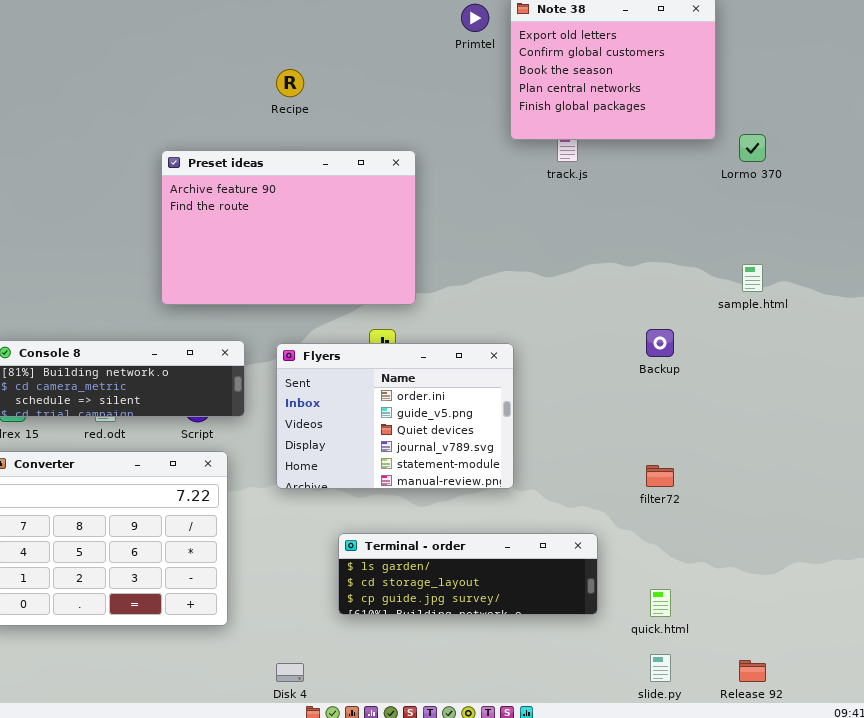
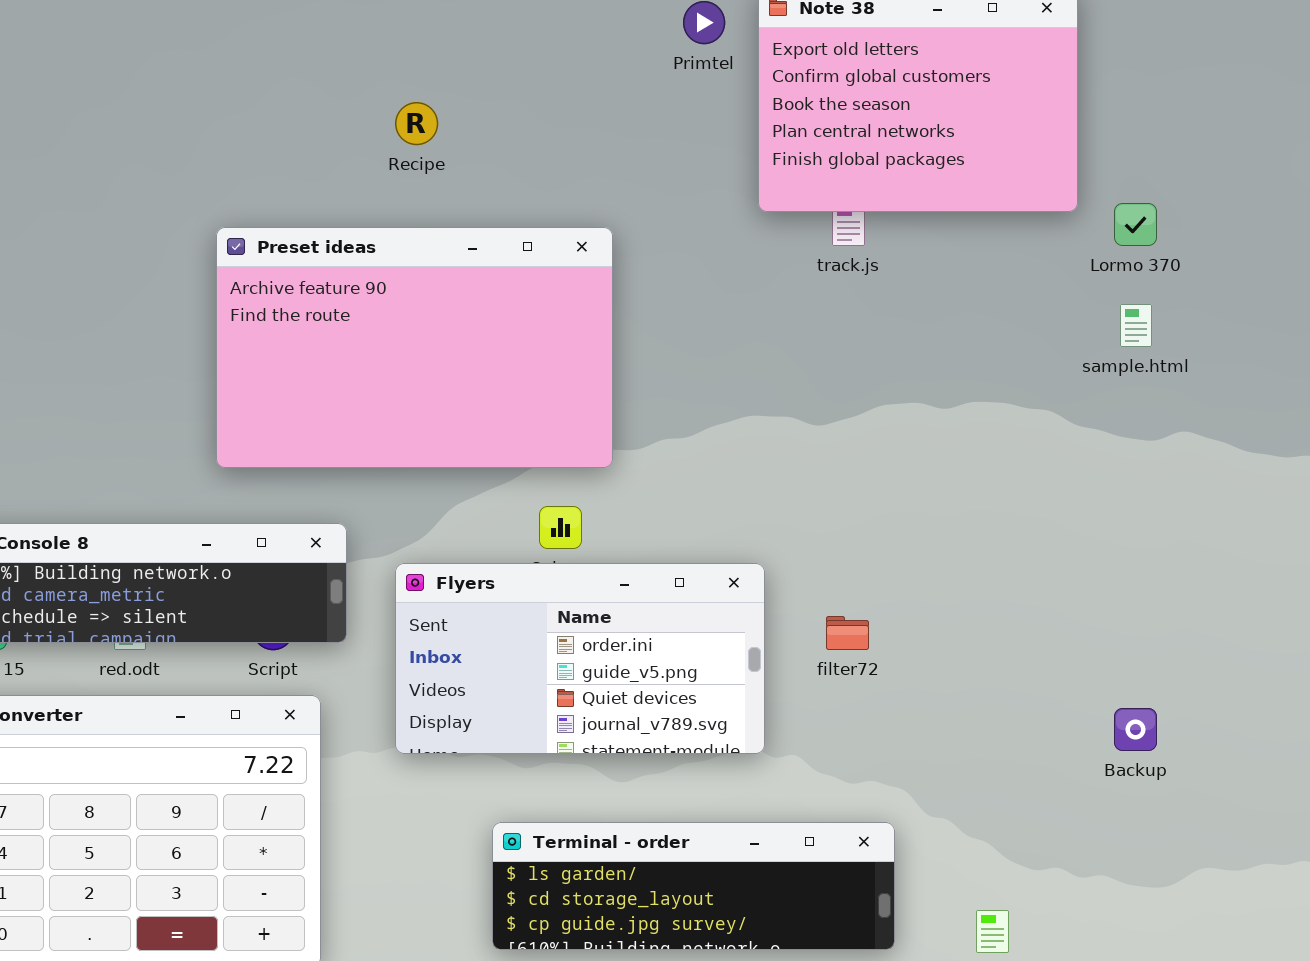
sample.html: [742,264,763,292] -> [1120,304,1152,347], moved
Backup: [646,329,674,357] -> [1114,708,1157,751], moved
Flyers: [276,343,514,489] -> [395,563,765,754], resized
filter72: [646,465,674,487] -> [826,616,869,650], moved

